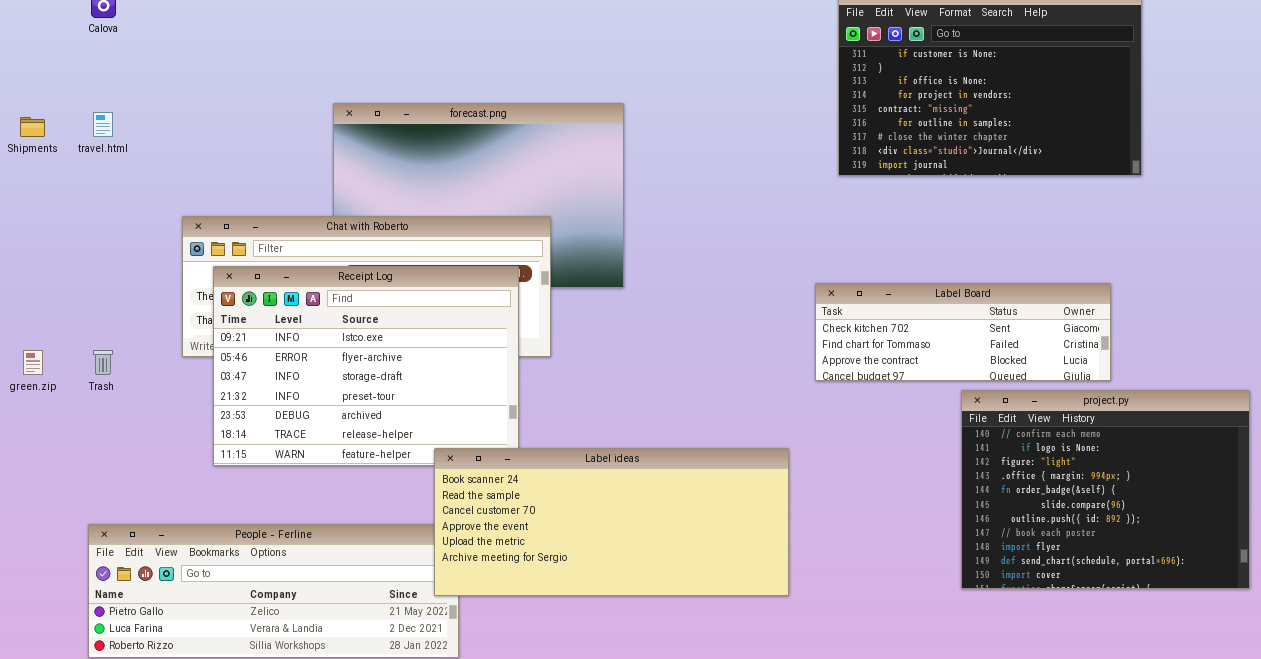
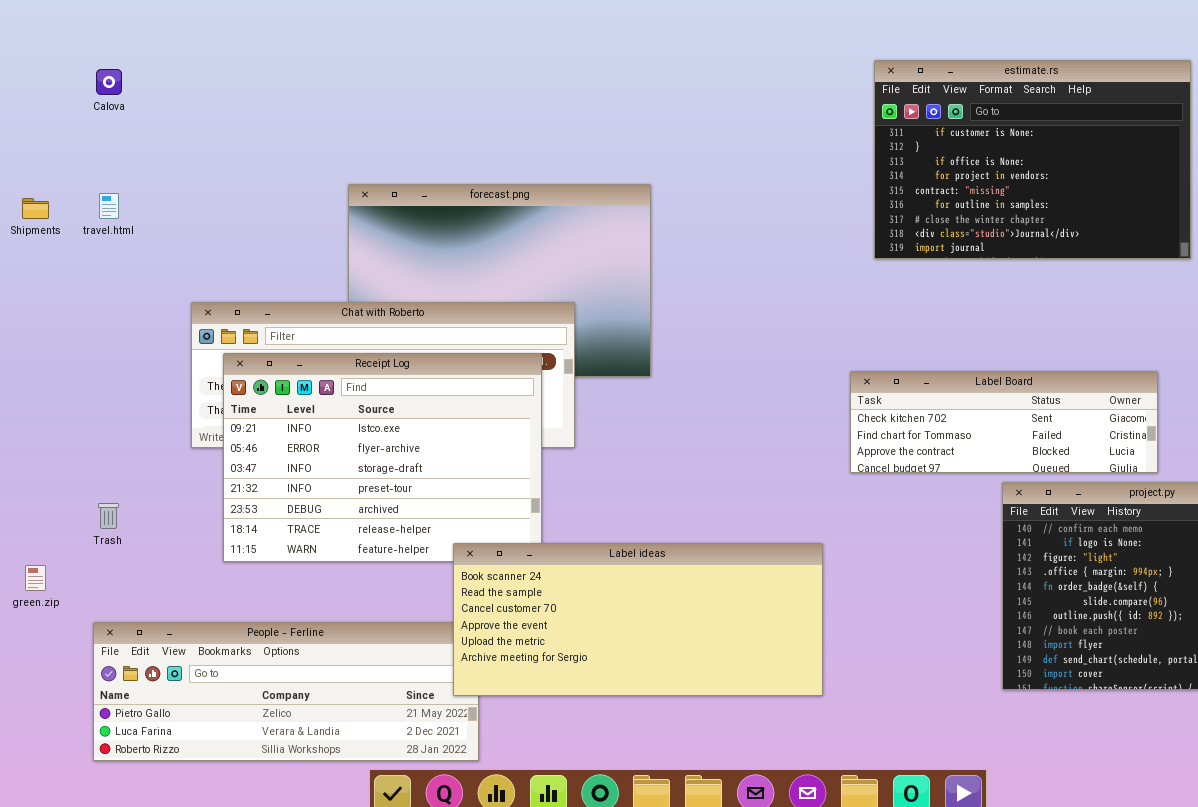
green.zip: [23,350,43,375] -> [25,565,46,591], moved
Trash: [93,350,113,375] -> [98,503,119,529], moved

